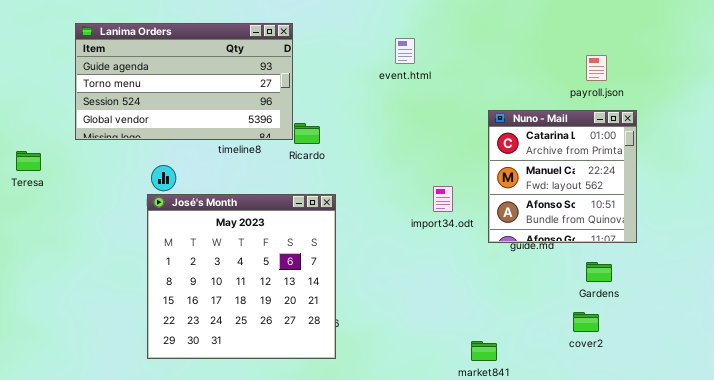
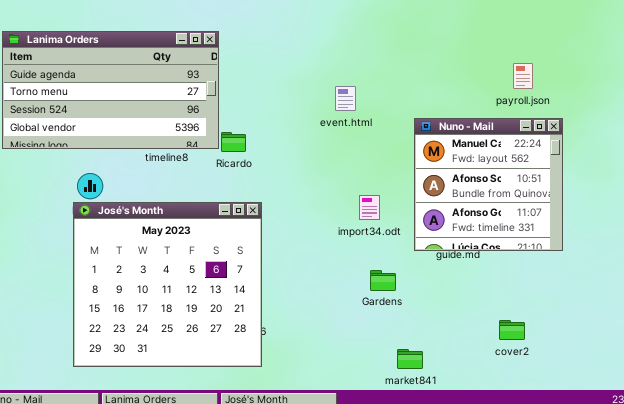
event.html: [395,38,415,64] -> [335,86,356,111], moved
Nuno - Mail: [488,110,637,243] -> [414,118,563,251], scrolled down 1 row
Gardens: [586,262,612,282] -> [370,270,396,291], moved

